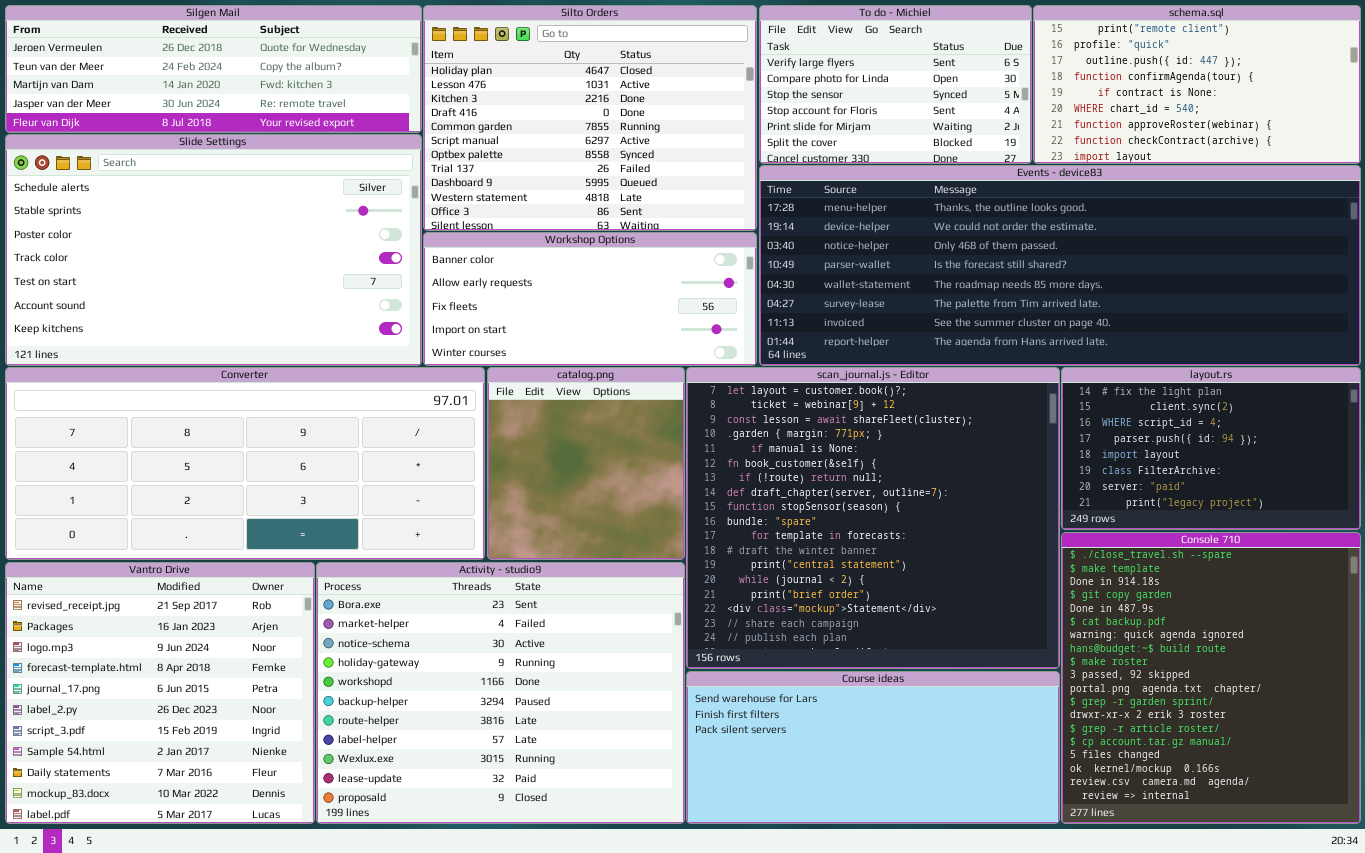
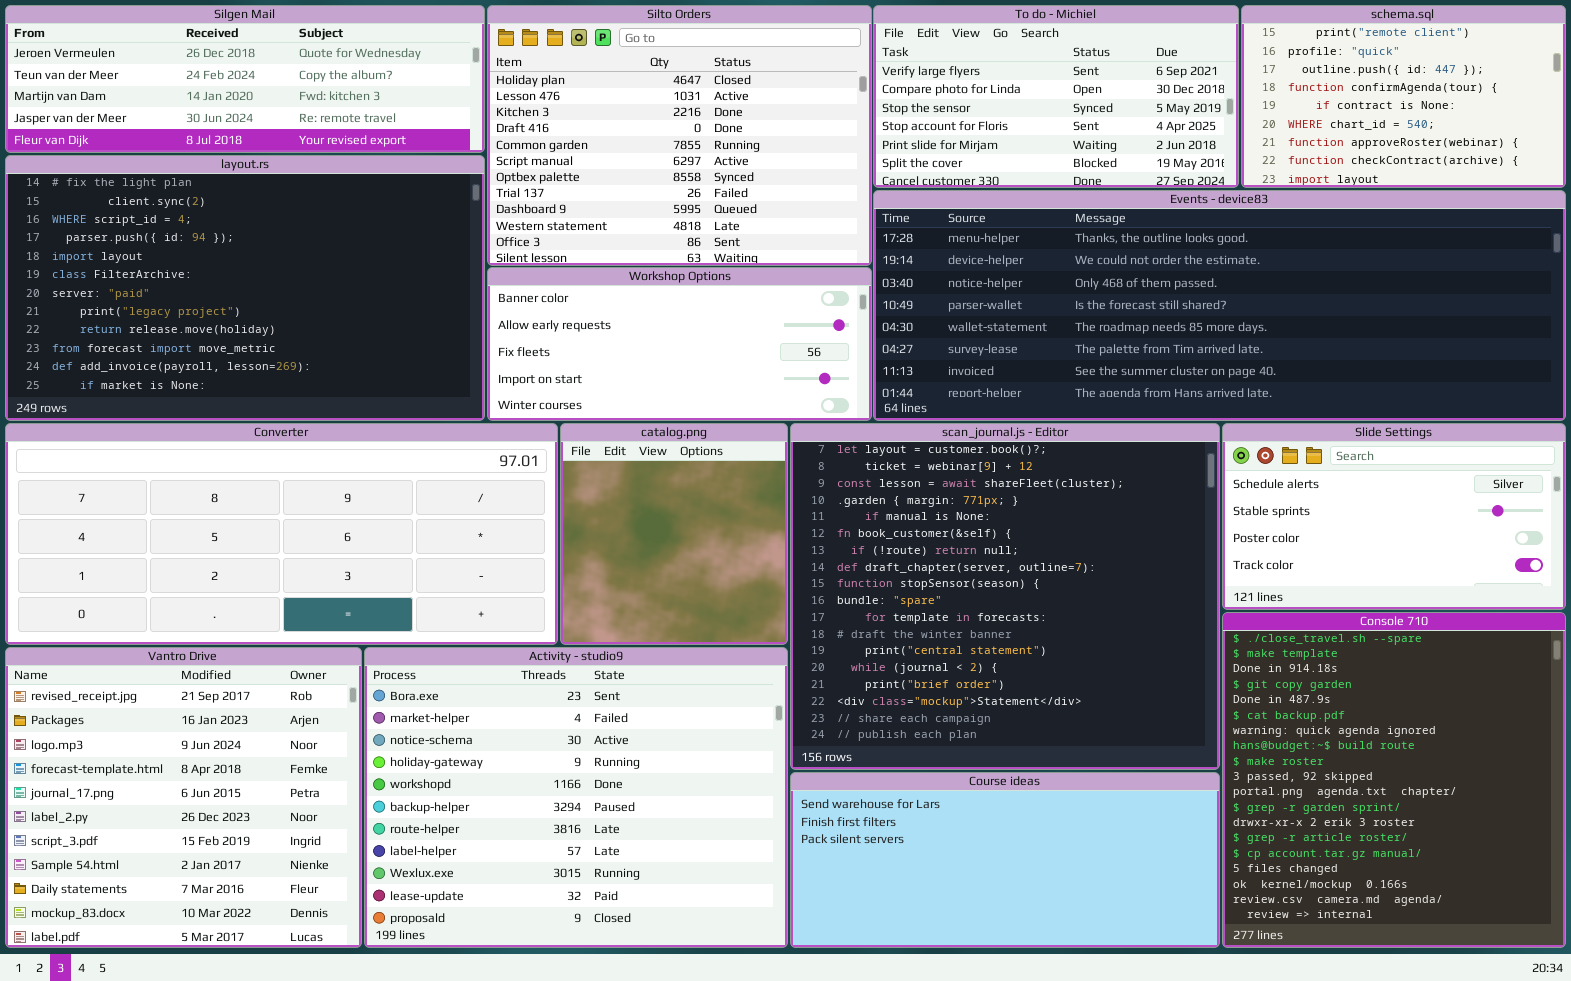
To do - Michiel: [759,5,1032,164] -> [873,5,1239,188], resized
schema.sql: [1033,5,1361,164] -> [1241,5,1566,188], resized
Slide Settings: [5,134,422,366] -> [1222,423,1566,610], moved, resized
layout.rs: [1061,367,1361,530] -> [5,155,485,421], moved, resized

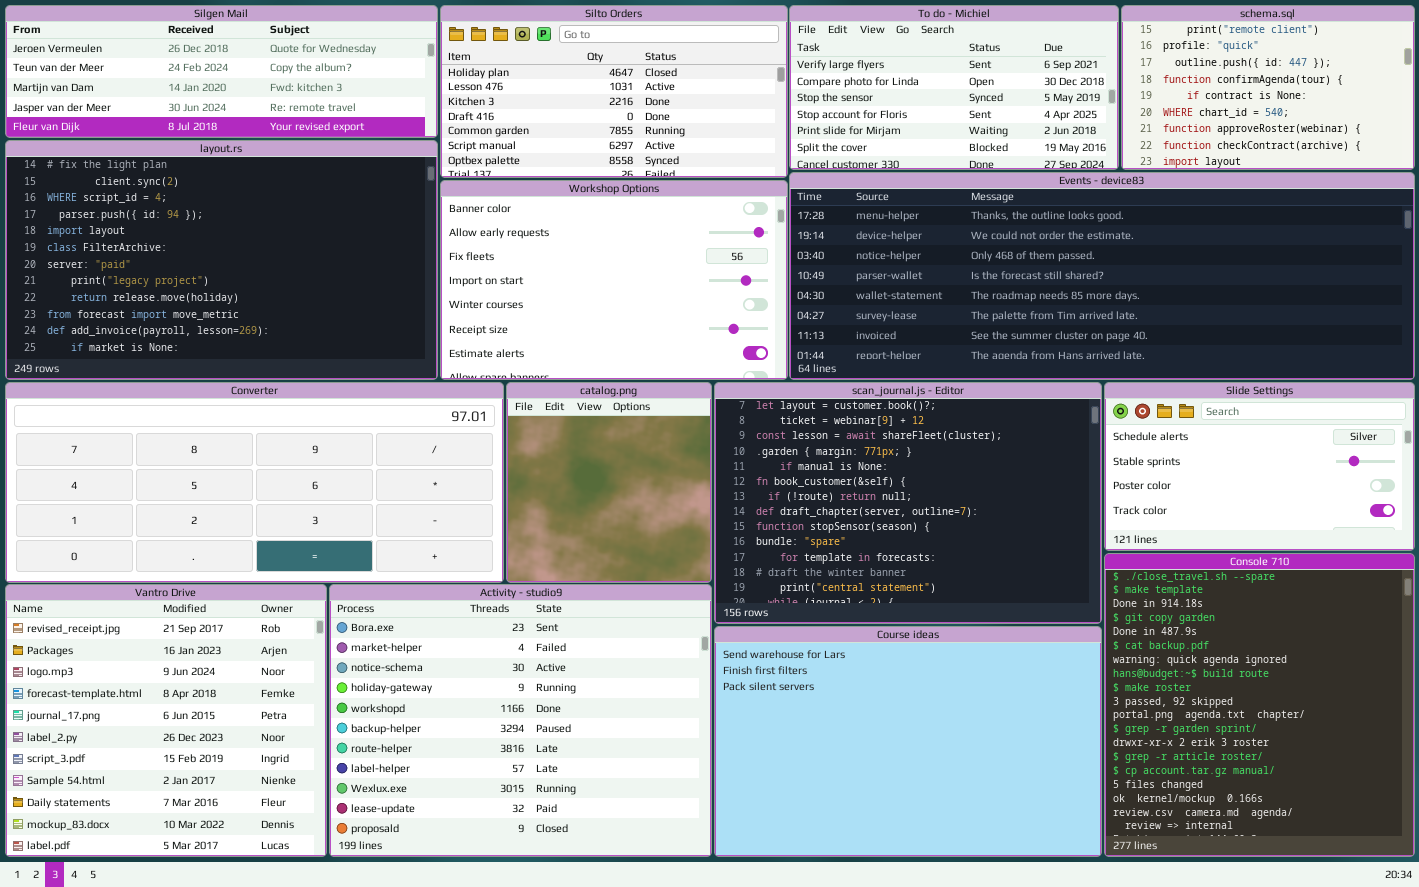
Silto Orders: [487,5,872,266] -> [440,5,788,178], resized
Workshop Options: [487,267,872,421] -> [440,180,788,380], resized
scan_journal.js - Editor: [790,423,1220,770] -> [714,382,1102,624], resized
Course ideas: [790,772,1220,948] -> [714,626,1102,857], resized

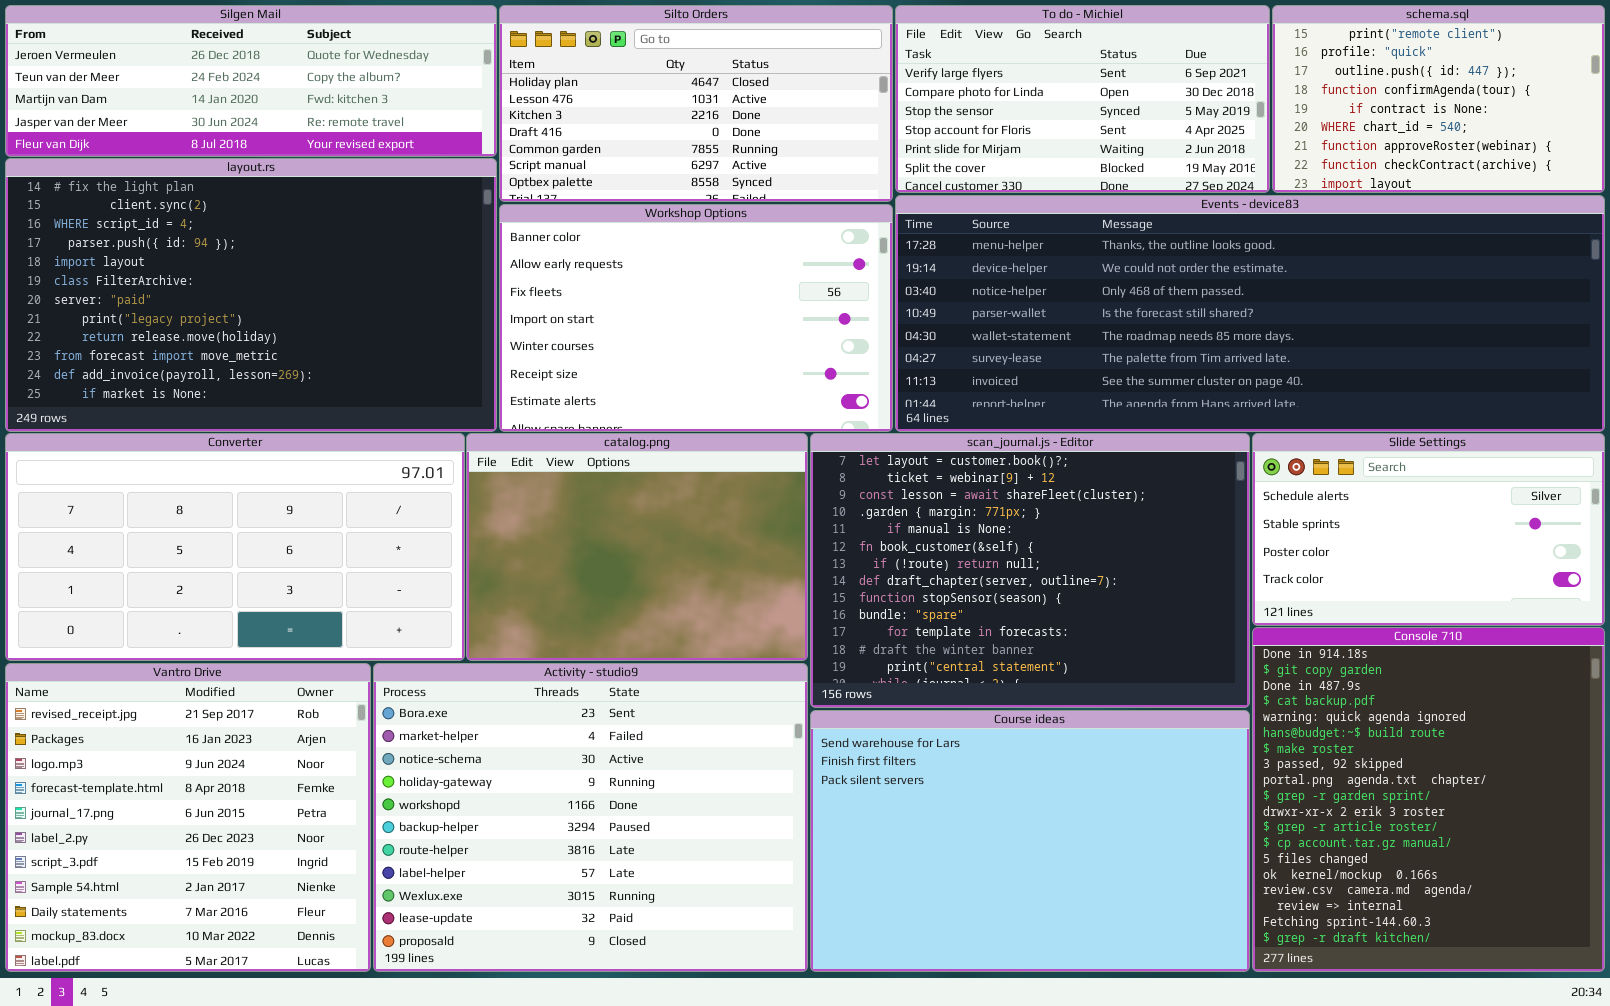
Converter: [5,382,504,583] -> [5,433,465,661], resized
catalog.png: [506,382,712,583] -> [466,433,808,661], resized
Console 710: [1104,553,1415,857] -> [1252,627,1605,972], scrolled down 2 rows

